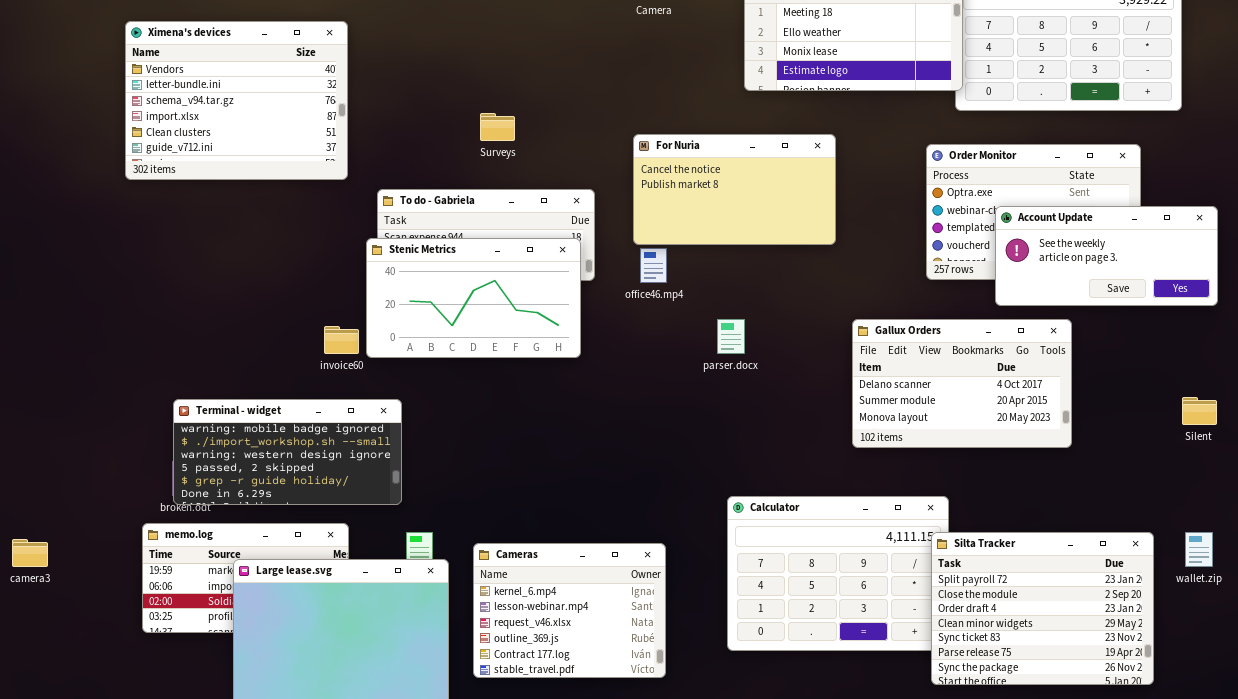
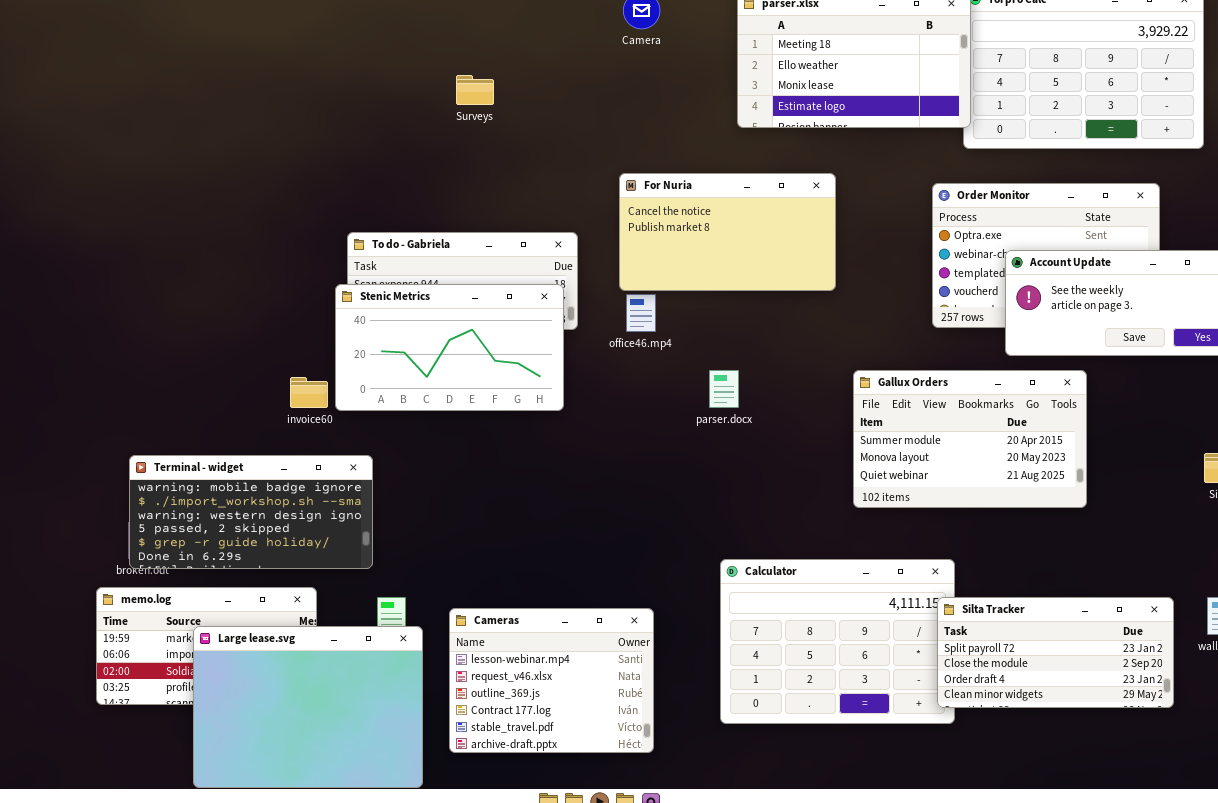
Ximena's devices: [125,21,348,180] -> none, closed
Surveys: [480,113,515,141] -> [456,75,494,105], moved
Gallux Orders: [852,319,1072,448] -> [853,370,1087,508], scrolled down 1 row
Silta Tracker: [931,532,1154,685] -> [937,597,1174,708], resized
Cameras: [473,543,666,678] -> [449,608,654,753], scrolled down 1 row

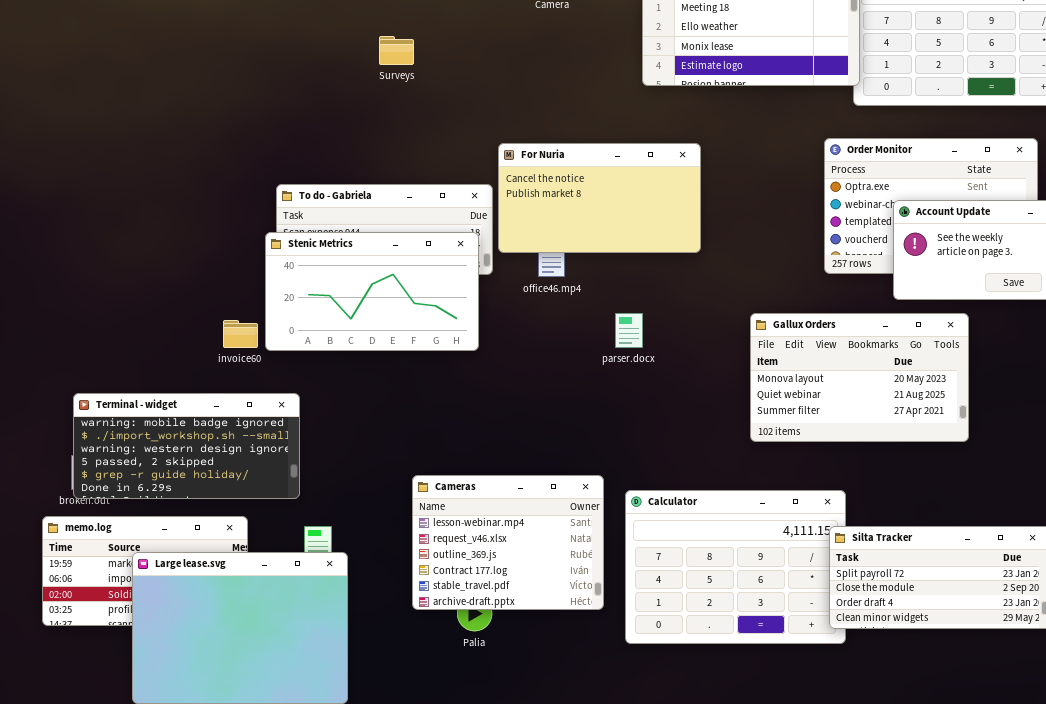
For Nuria: [619,173,836,291] -> [498,143,701,253], moved
Gallux Orders: [853,370,1087,508] -> [750,313,969,442], scrolled down 1 row
Cameras: [449,608,654,753] -> [412,475,604,610], moved

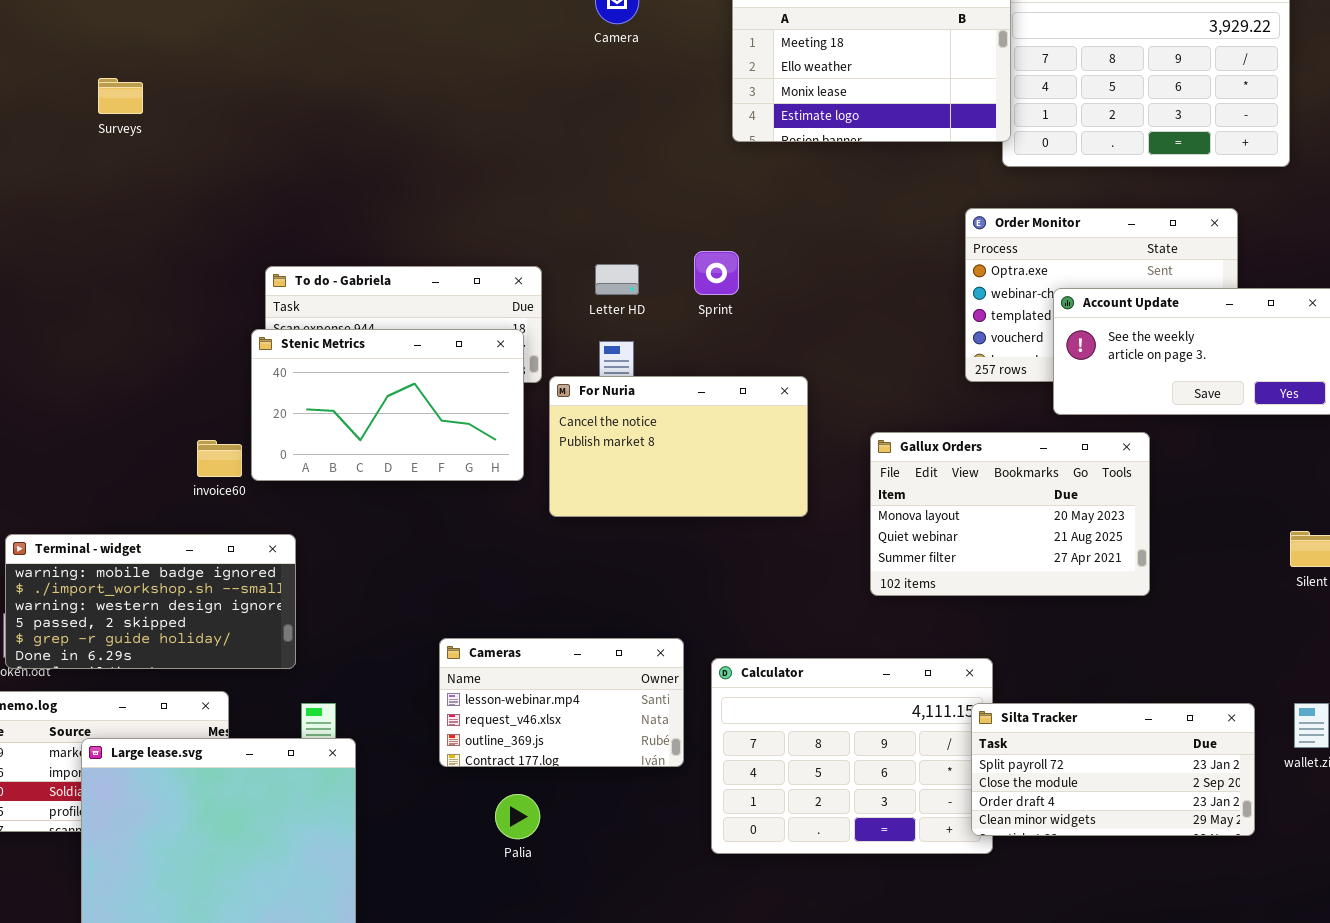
Surveys: [379,36,414,65] -> [98,78,143,114], moved
For Nuria: [498,143,701,253] -> [549,376,808,517], moved
Cameras: [412,475,604,610] -> [439,638,684,767], resized

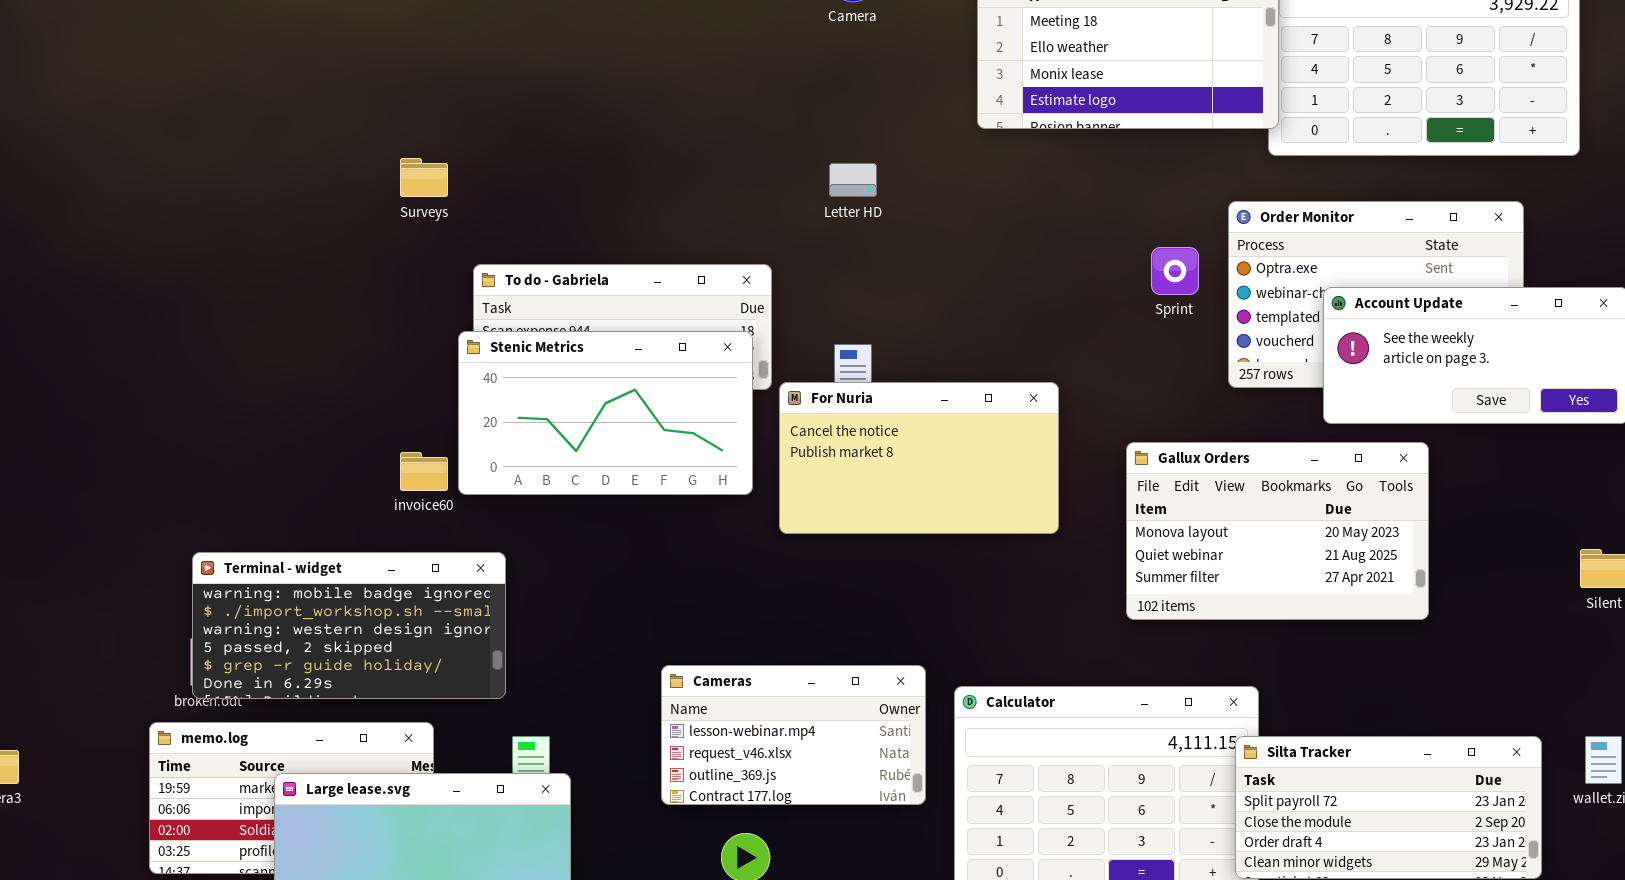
Surveys: [98,78,143,114] -> [400,158,448,197], moved
Sprint: [694,251,739,295] -> [1151,247,1199,295], moved
Letter HD: [595,264,639,295] -> [829,163,877,197], moved

